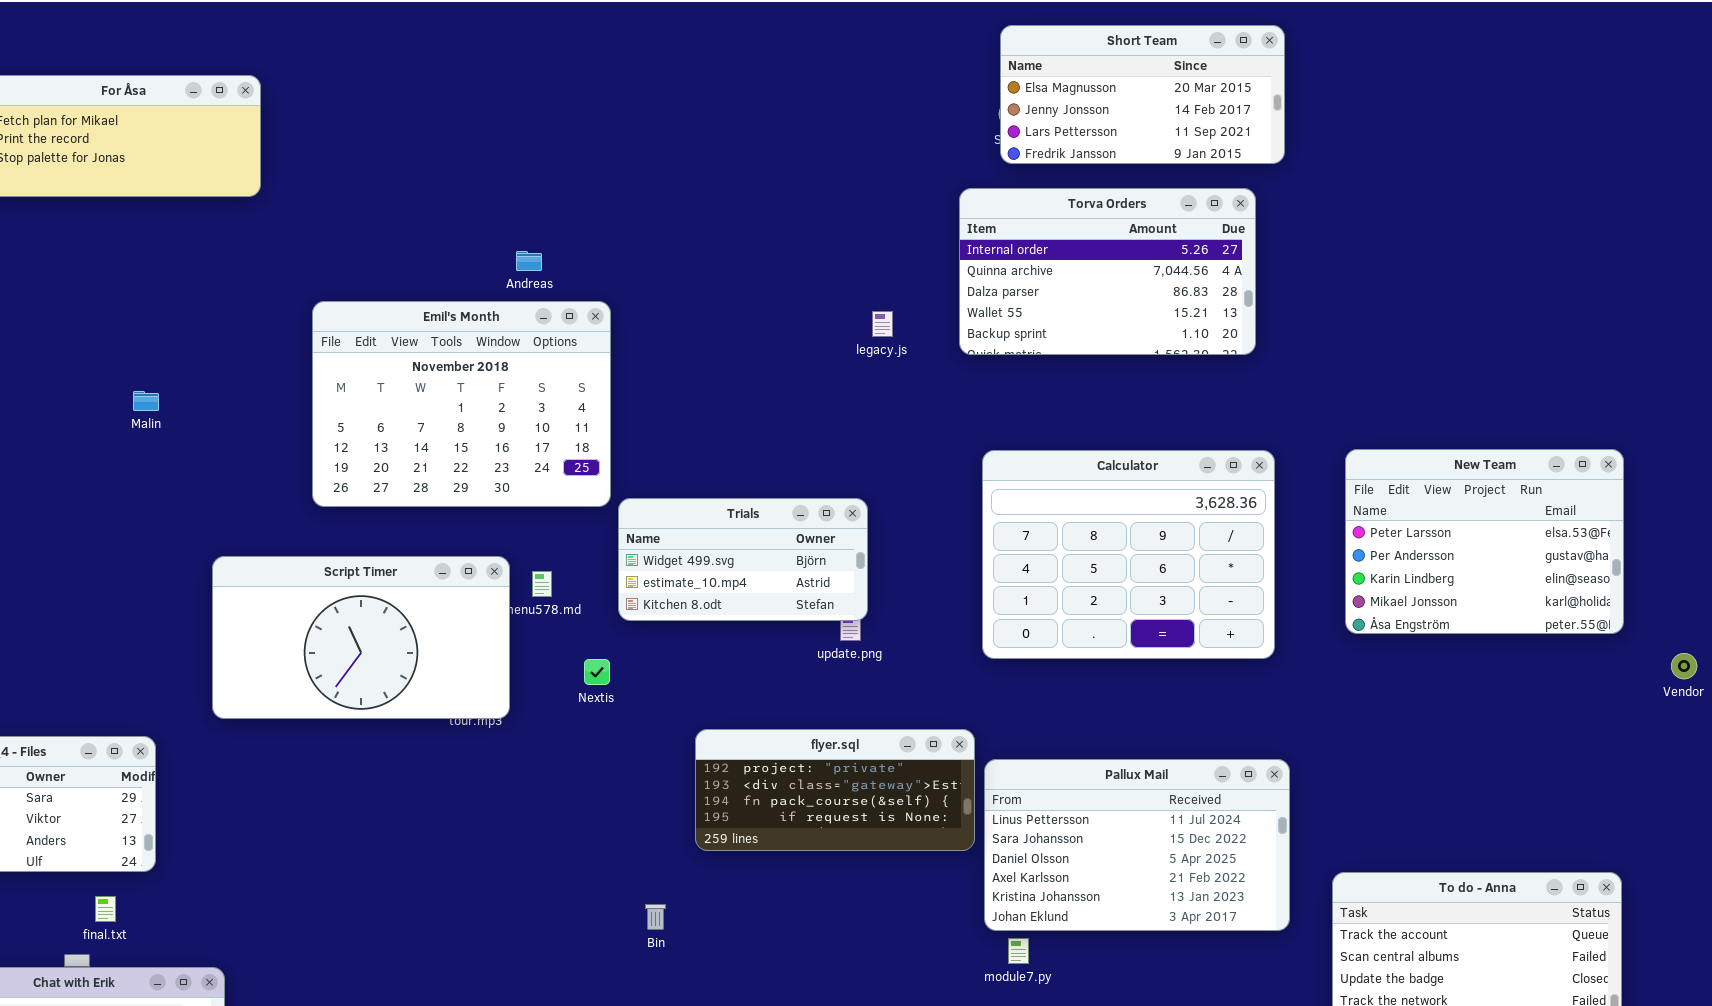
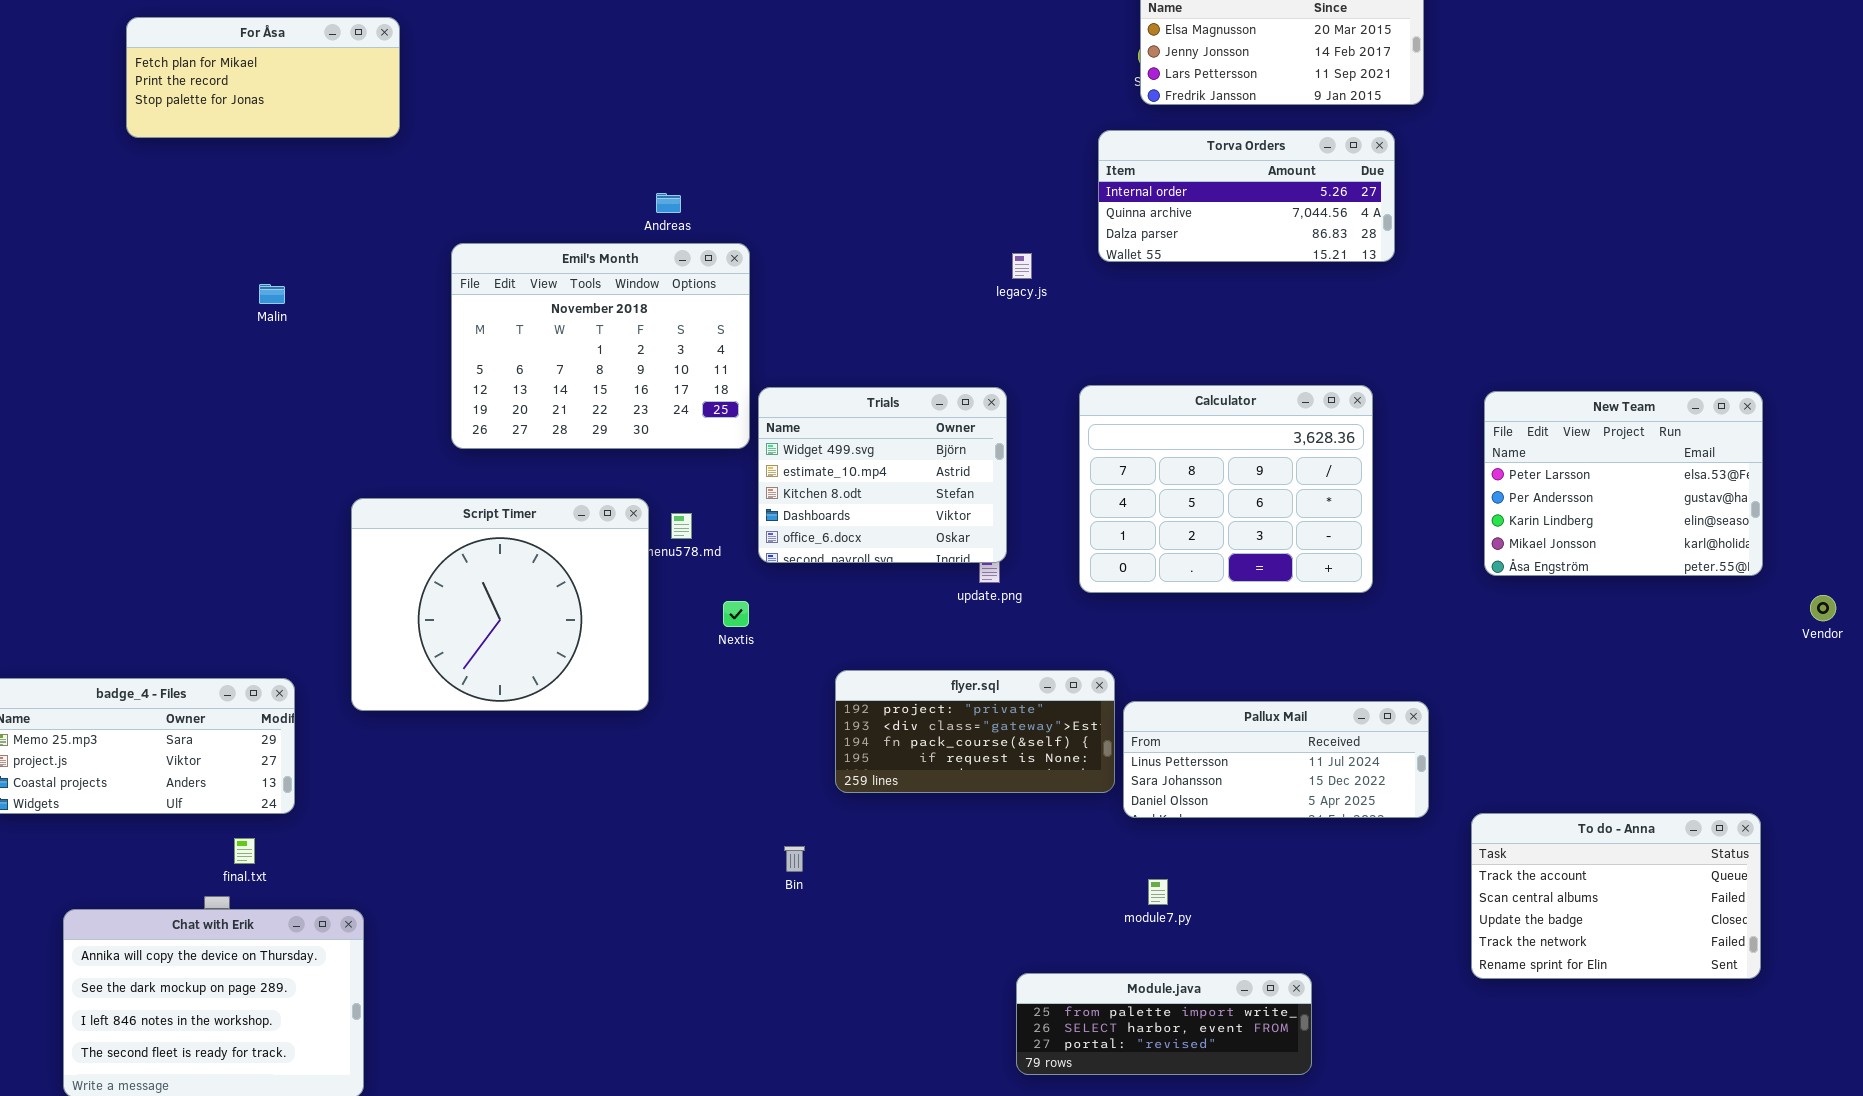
Torva Orders: [959,188,1256,355] -> [1098,130,1395,262], resized
Malin: [133,391,159,411] -> [259,284,285,304], moved
Calculator: [982,450,1275,659] -> [1079,385,1373,593], moved
Trials: [618,498,868,621] -> [758,387,1007,563], resized
Script Timer: [212,556,510,719] -> [351,498,649,711], resized
Pallux Mail: [984,759,1290,931] -> [1123,701,1429,818], resized

